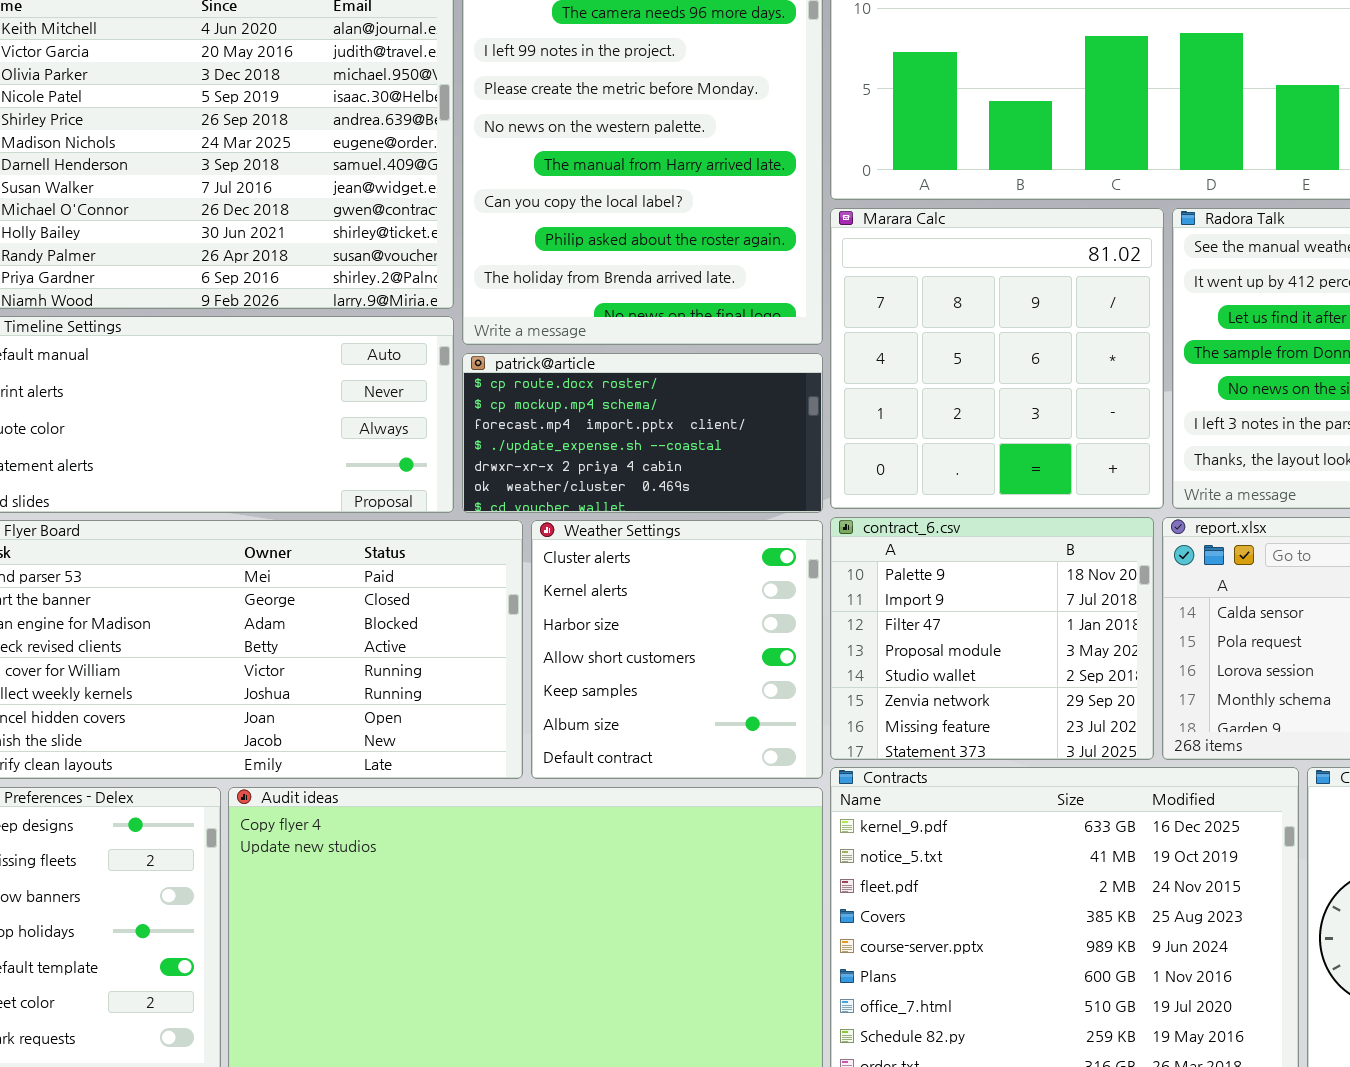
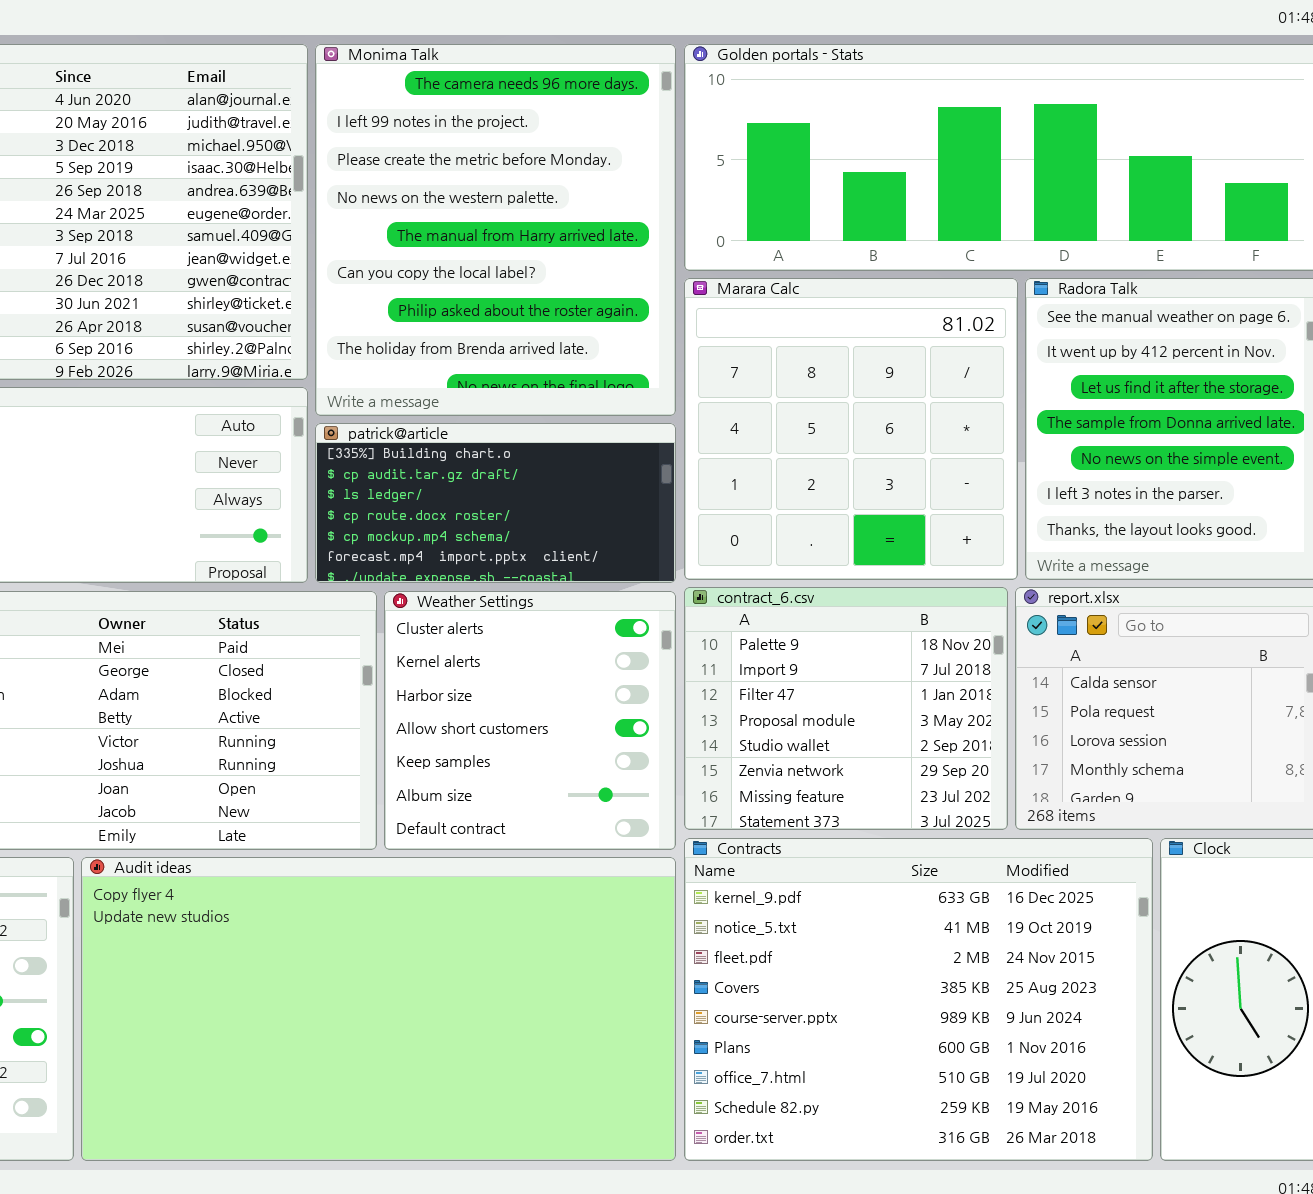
patrick@article: [462,353,823,513] -> [315,423,676,583], scrolled up 3 rows

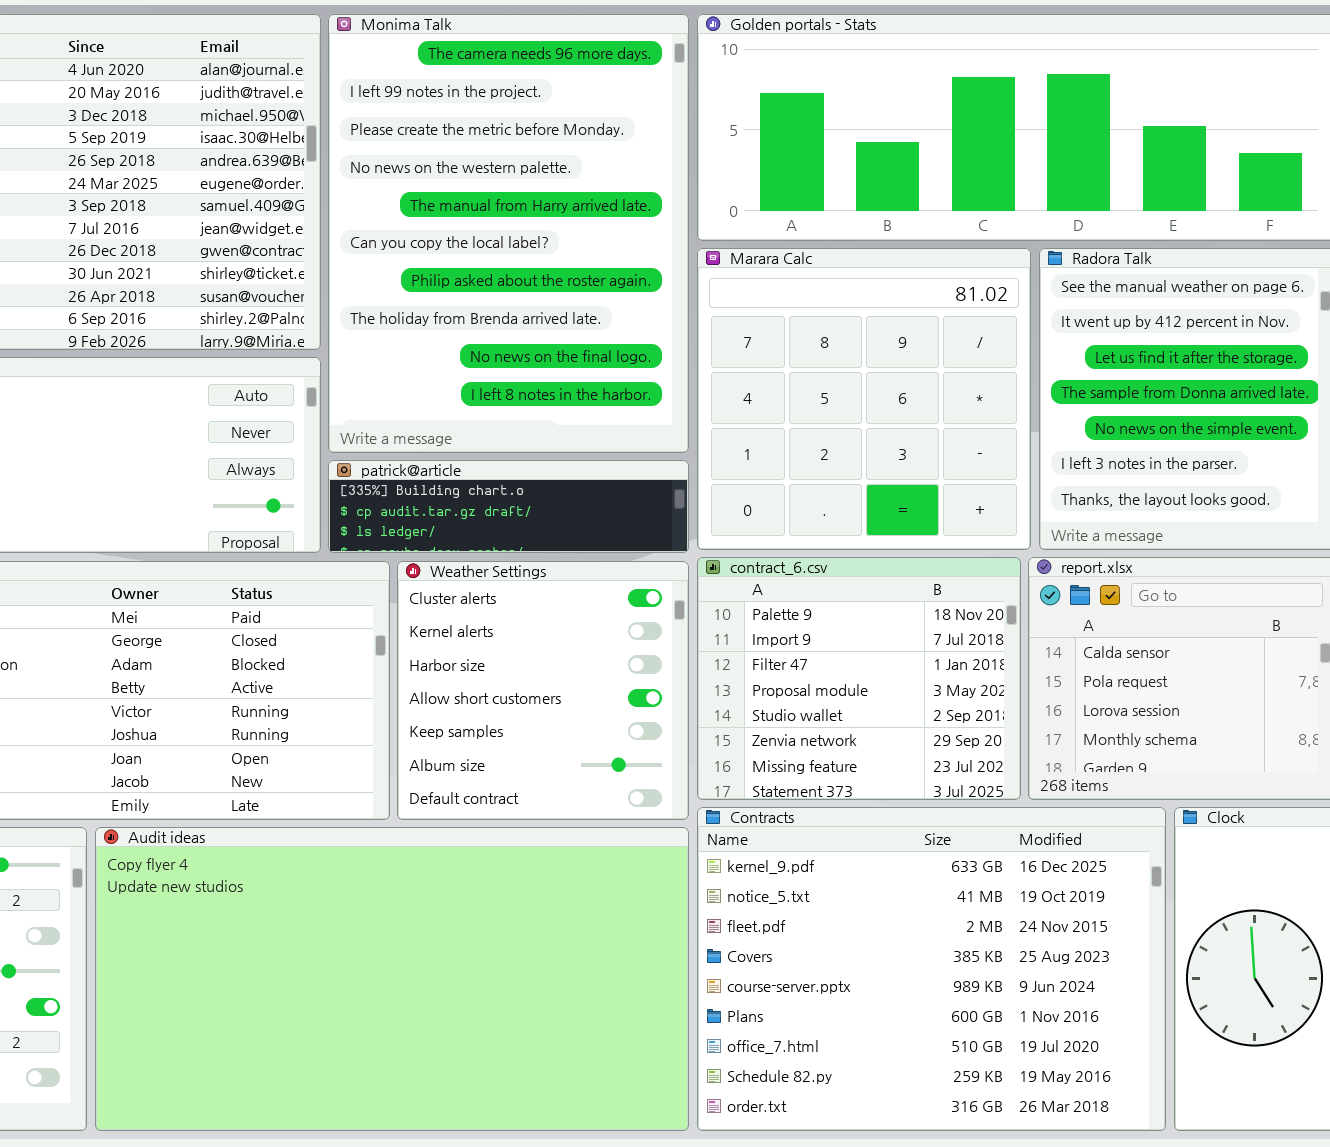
Monima Talk: [315,44,676,416] -> [328,14,689,453], resized
patrick@article: [315,423,676,583] -> [328,460,689,553], resized

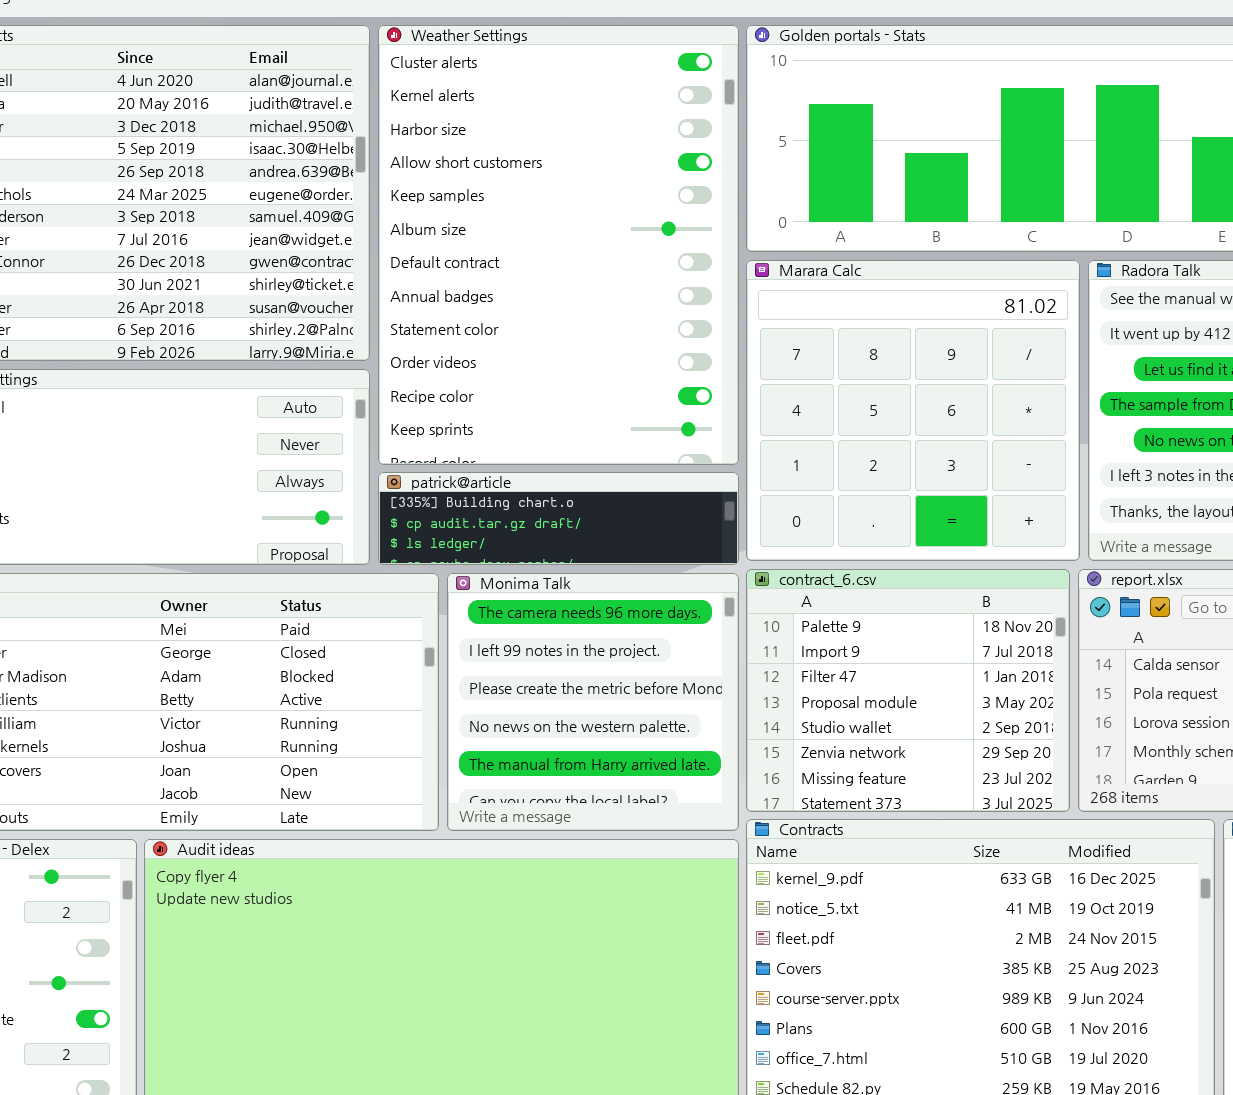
Monima Talk: [328,14,689,453] -> [447,573,739,831], moved, resized
Weather Settings: [397,561,689,820] -> [378,25,739,465], moved, resized

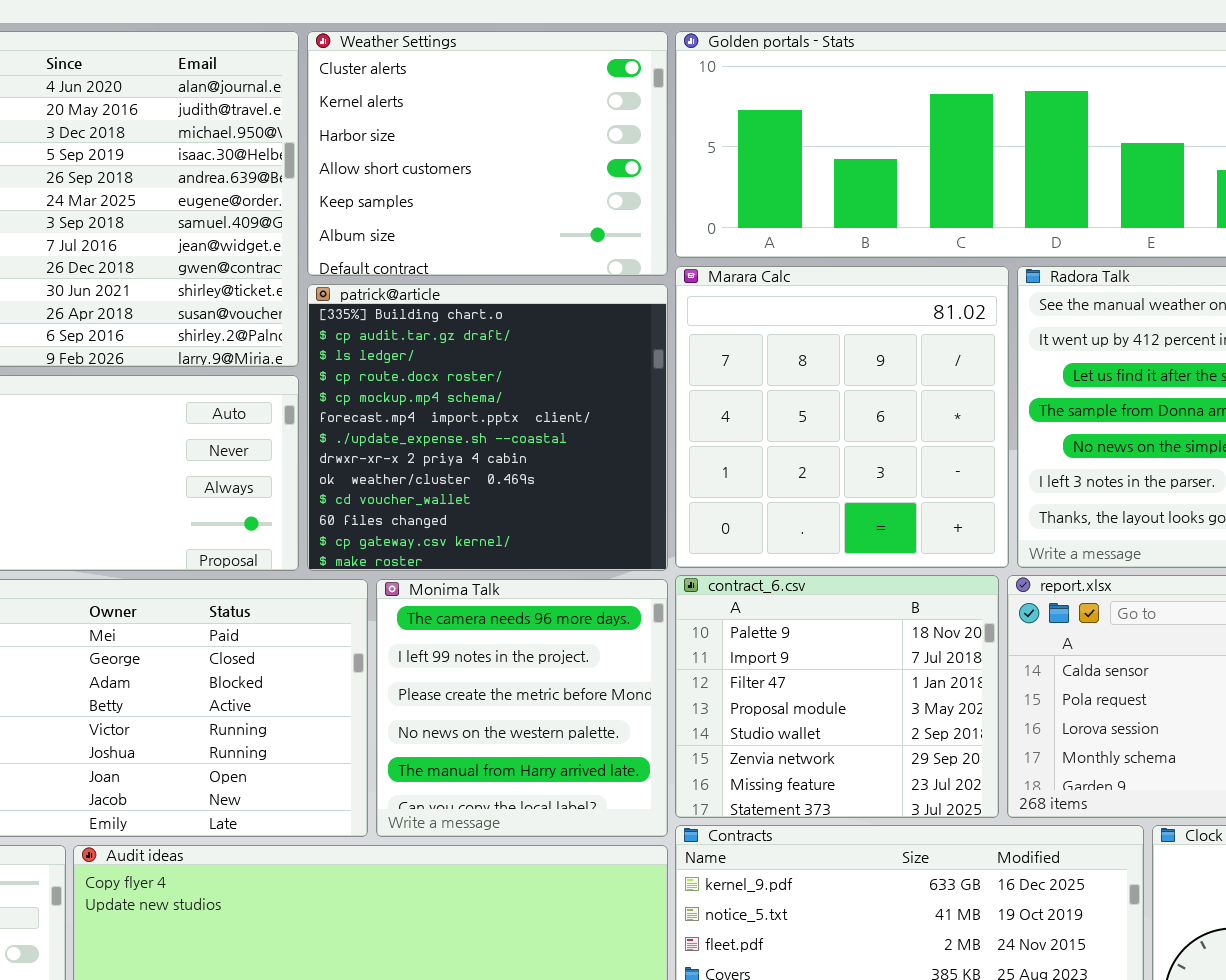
Weather Settings: [378,25,739,465] -> [307,31,668,276], resized
patrick@article: [378,472,739,565] -> [307,284,668,571], resized

